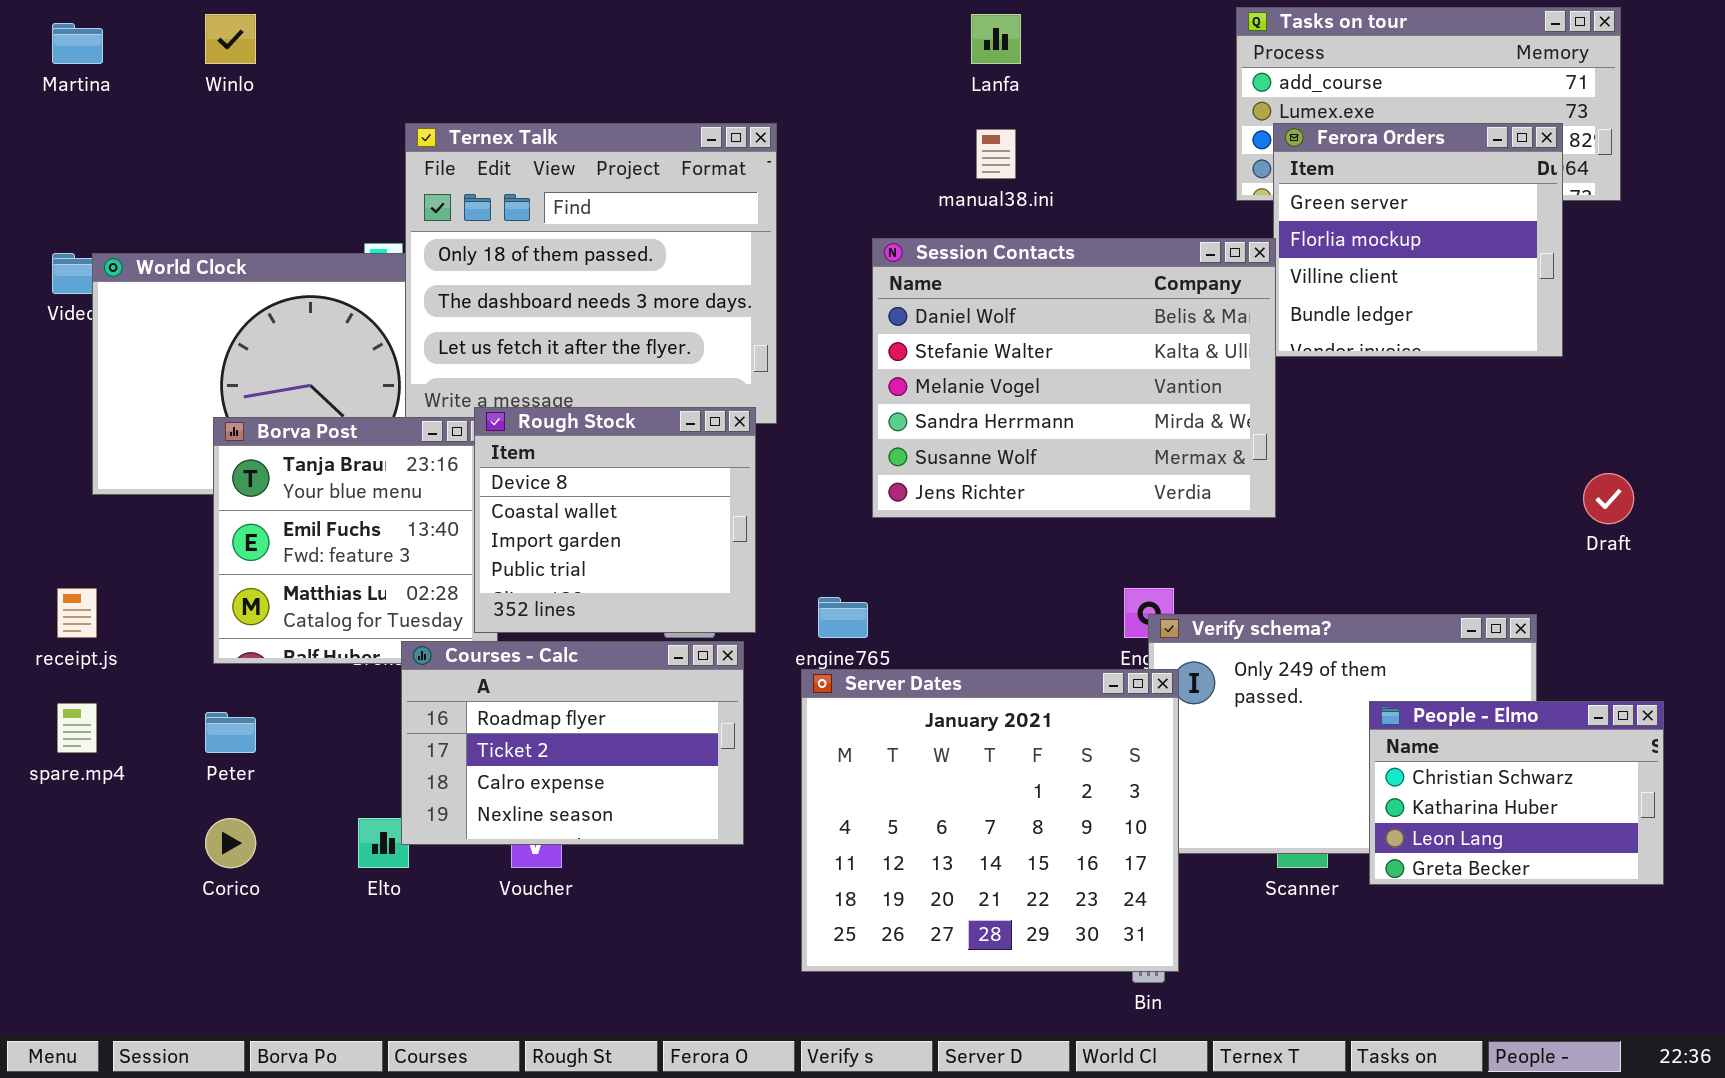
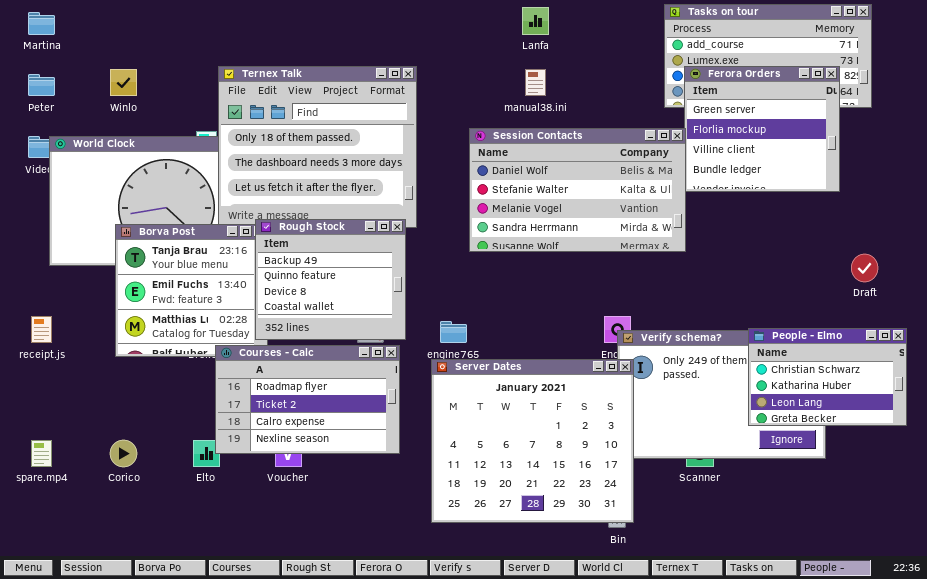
Winlo: [205,14,256,64] -> [110,69,137,96], moved
Session Contacts: [872,238,1276,518] -> [469,128,686,252], resized
Rough Stock: [474,407,756,633] -> [255,219,406,340], scrolled up 2 rows
People - Elmo: [1369,701,1664,885] -> [748,328,907,426], moved
spare.mp4: [57,703,97,753] -> [31,440,52,467], moved
Peter: [205,712,256,753] -> [28,74,55,96], moved

